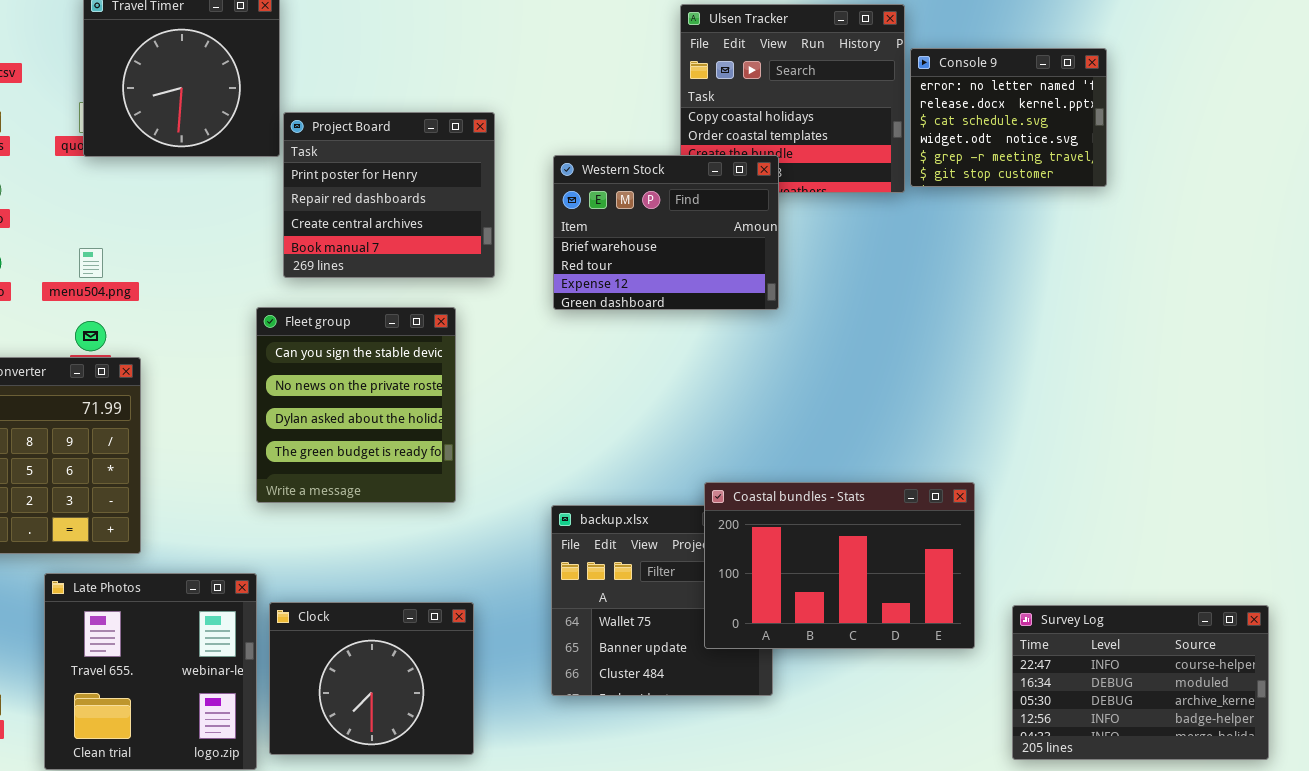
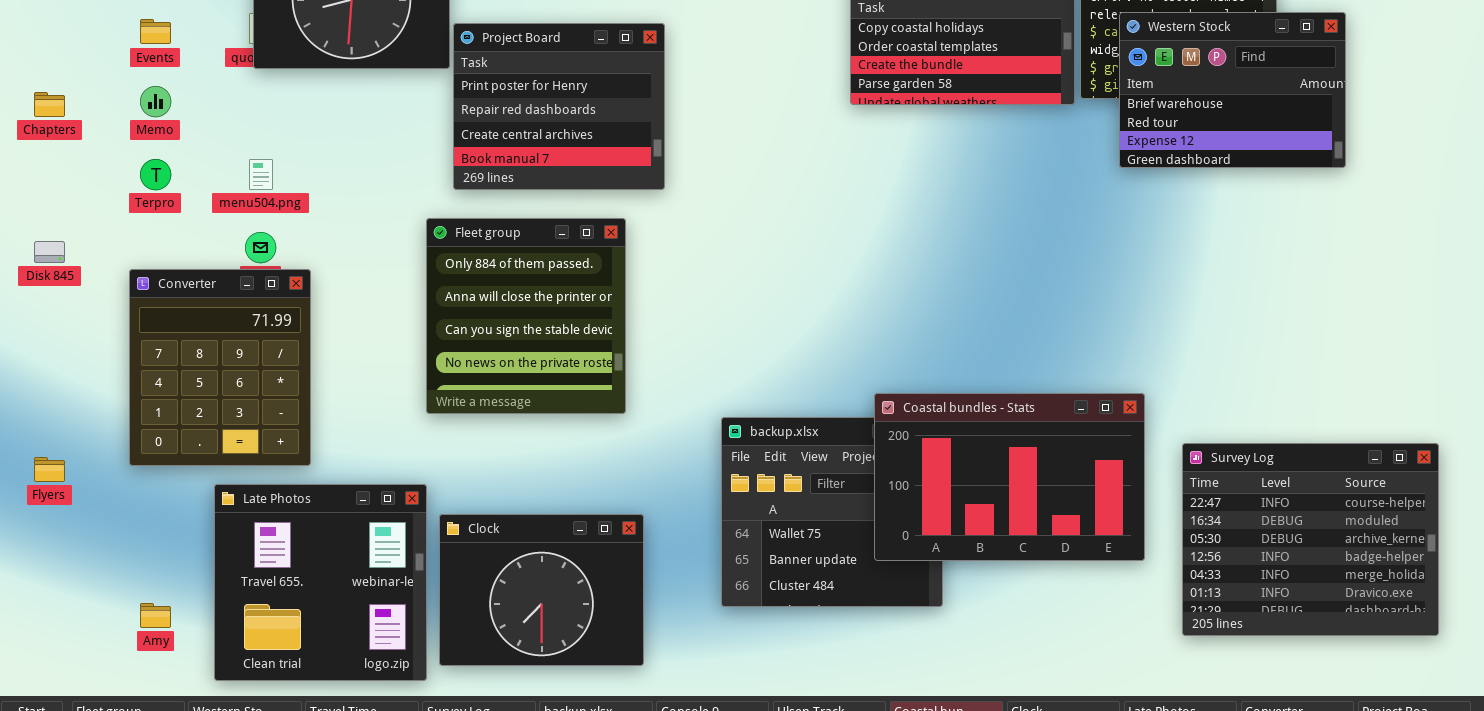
Western Stock: [553,155,779,310] -> [1119,12,1346,168], moved
Fleet group: [256,307,456,503] -> [426,218,626,414], scrolled up 2 rows
Survey Log: [1012,605,1269,760] -> [1182,443,1439,636], moved, resized

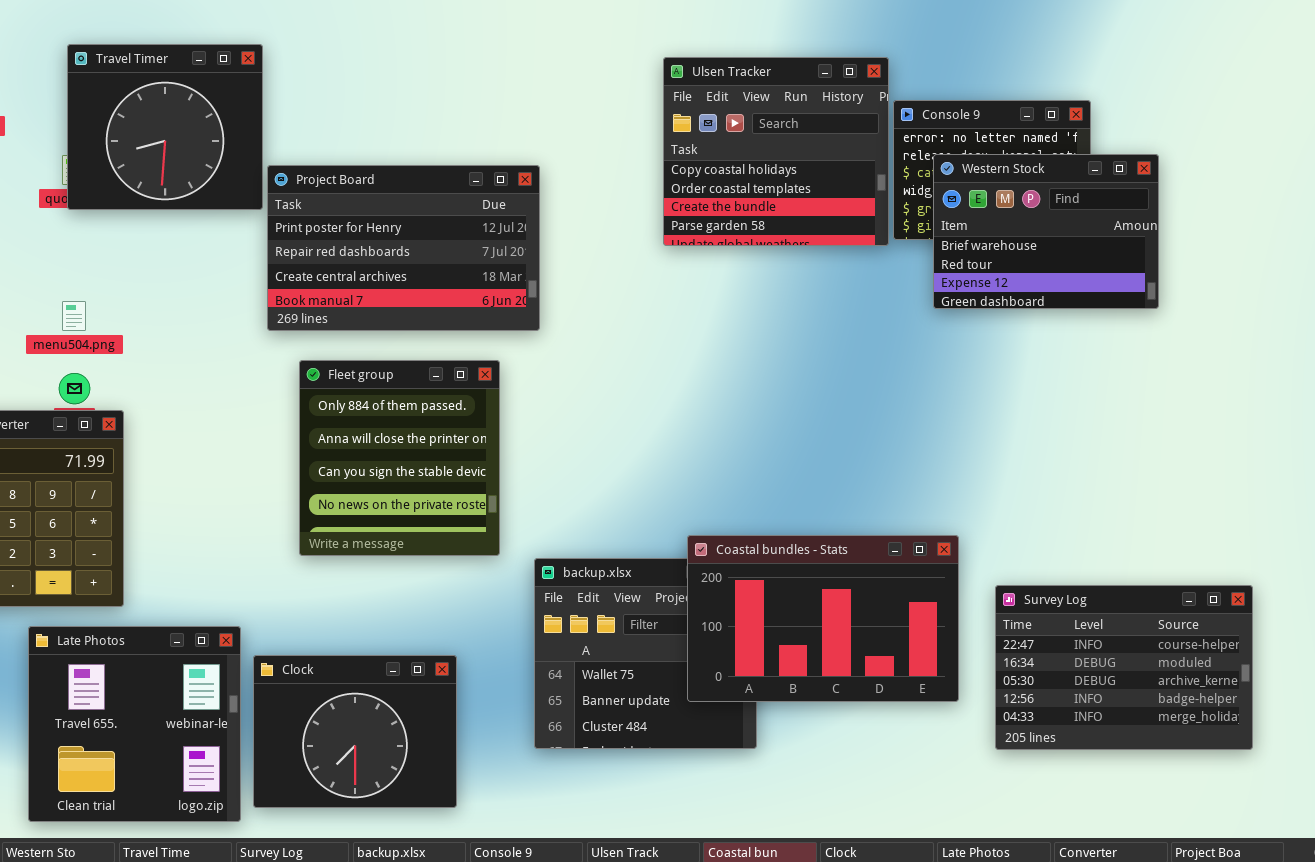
Project Board: [453,23,665,190] -> [267,165,540,331], resized
Fleet group: [426,218,626,414] -> [299,360,500,556], moved
Survey Log: [1182,443,1439,636] -> [995,585,1253,750], resized

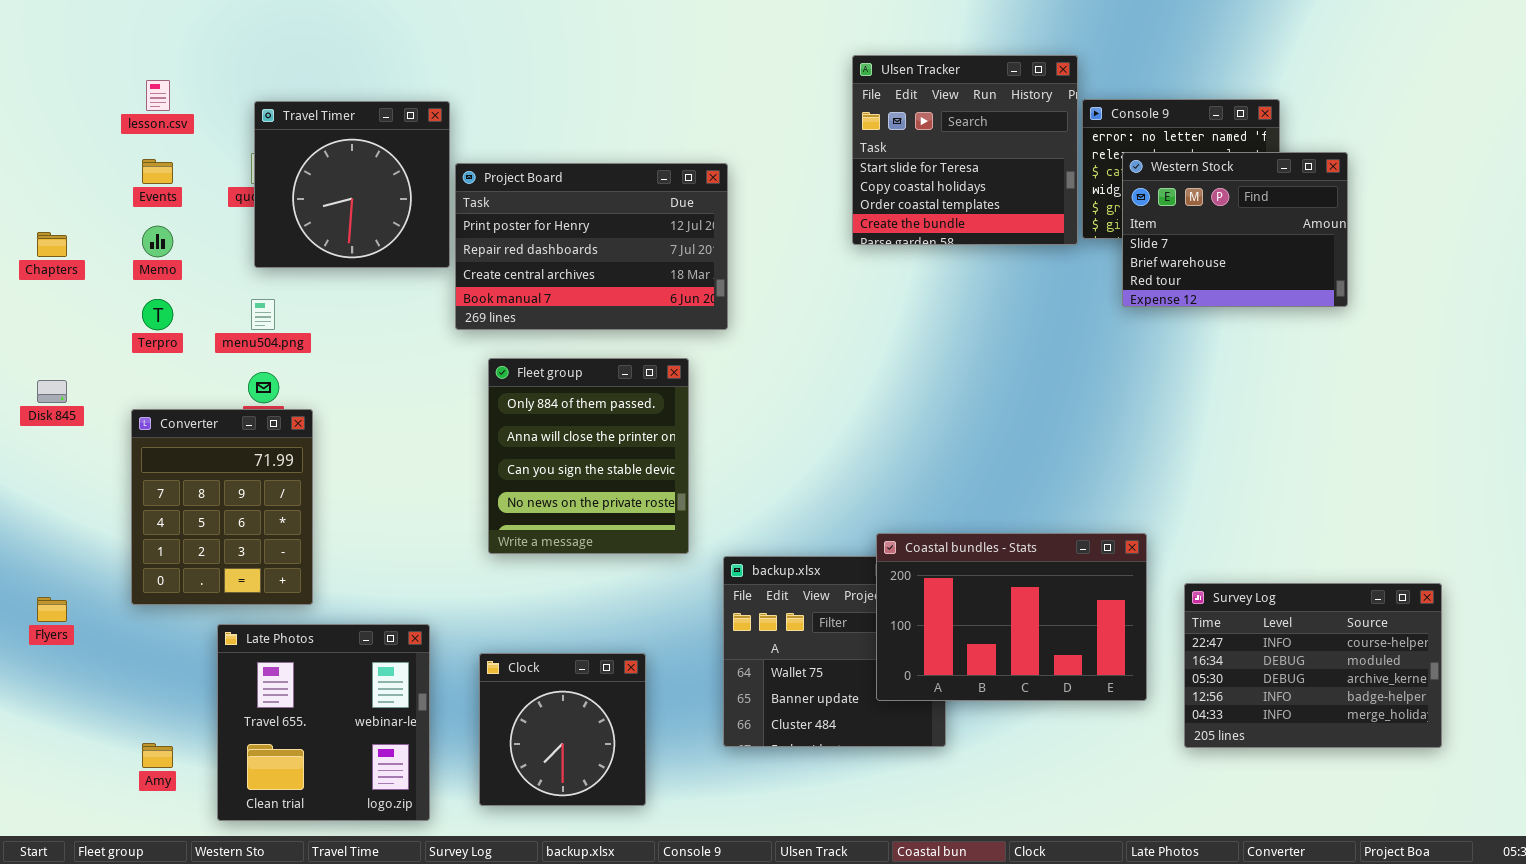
Travel Timer: [67,44,263,210] -> [254,101,450,268], moved
Ulsen Tracker: [663,57,889,246] -> [852,55,1078,245], scrolled up 1 row
Western Stock: [933,154,1159,309] -> [1122,152,1348,307], scrolled up 1 row
Clock: [253,655,457,808] -> [479,653,646,806], resized

